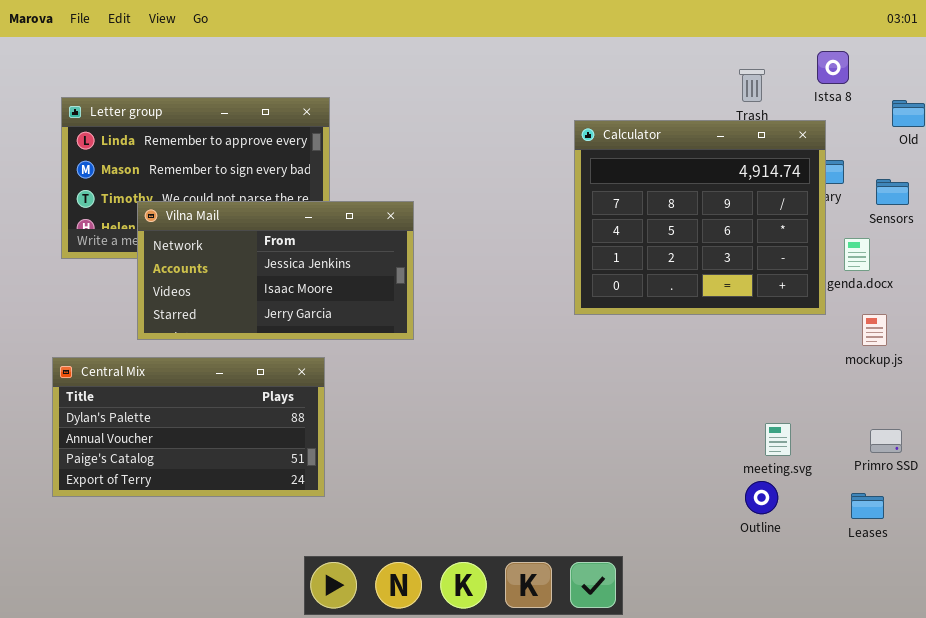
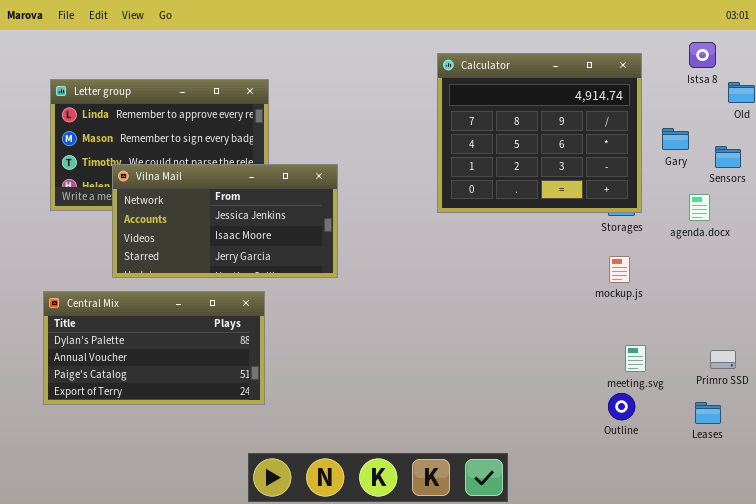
Istsa 8: [817,51,849,84] -> [689,42,716,68], moved
Calculator: [574,120,826,315] -> [437,53,642,213], moved
mockup.js: [862,314,887,346] -> [609,256,630,283], moved

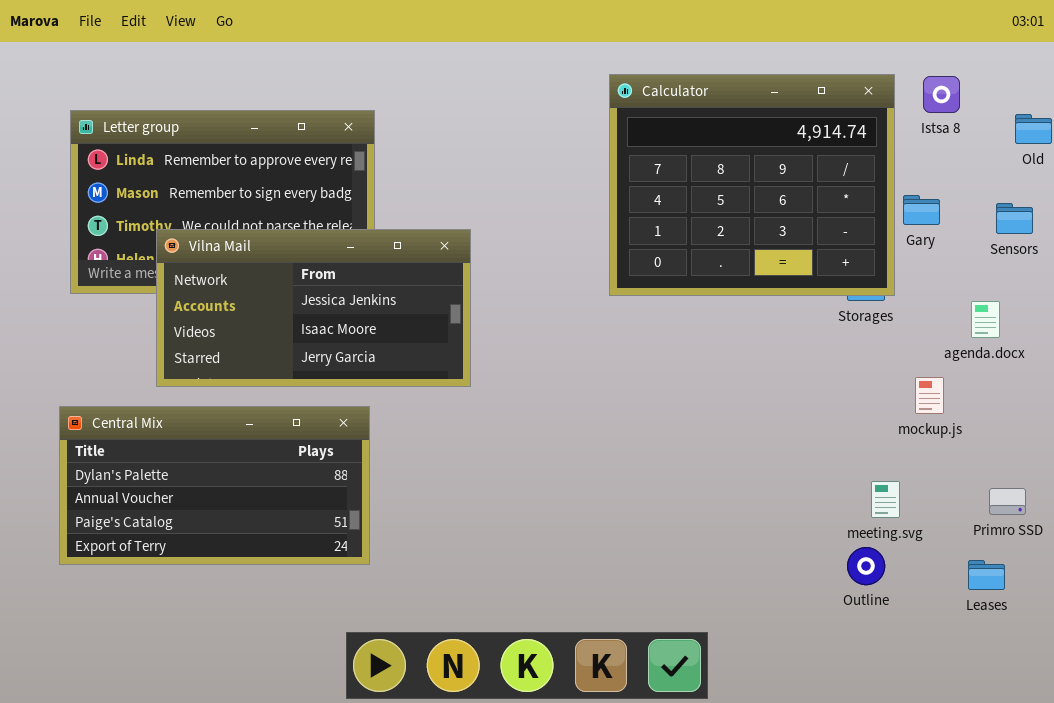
Istsa 8: [689,42,716,68] -> [923,76,960,113], moved
Gary: [662,128,689,150] -> [903,195,940,225], moved
agenda.docx: [689,194,710,221] -> [971,301,1000,338], moved
mockup.js: [609,256,630,283] -> [915,377,944,414], moved

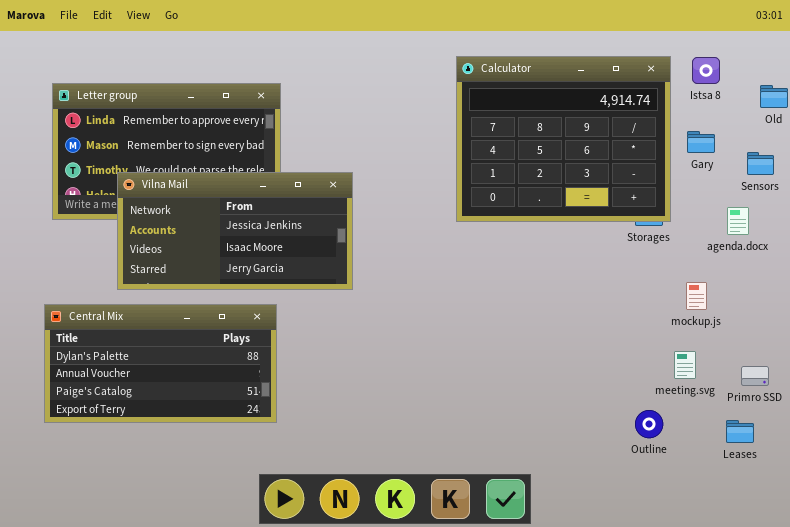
Gary: [903,195,940,225] -> [687,131,715,153], moved
agenda.docx: [971,301,1000,338] -> [727,207,749,235], moved
meeting.svg: [871,481,900,518] -> [674,351,696,379], moved

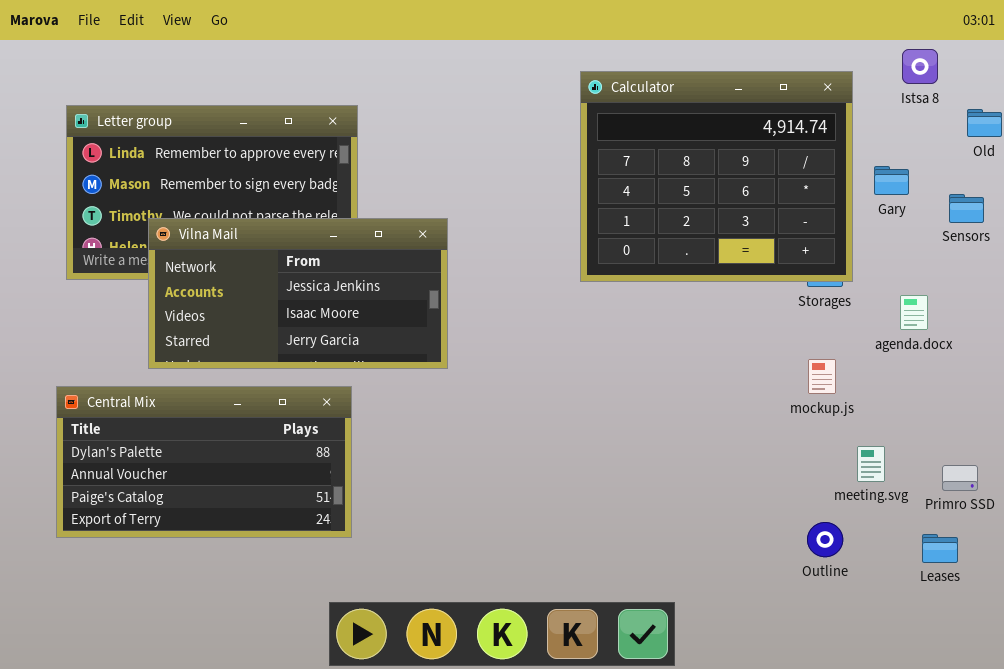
Istsa 8: [692,57,720,84] -> [902,49,938,84], moved
agenda.docx: [727,207,749,235] -> [900,295,928,330], moved
mockup.js: [686,282,707,310] -> [808,359,836,394], moved

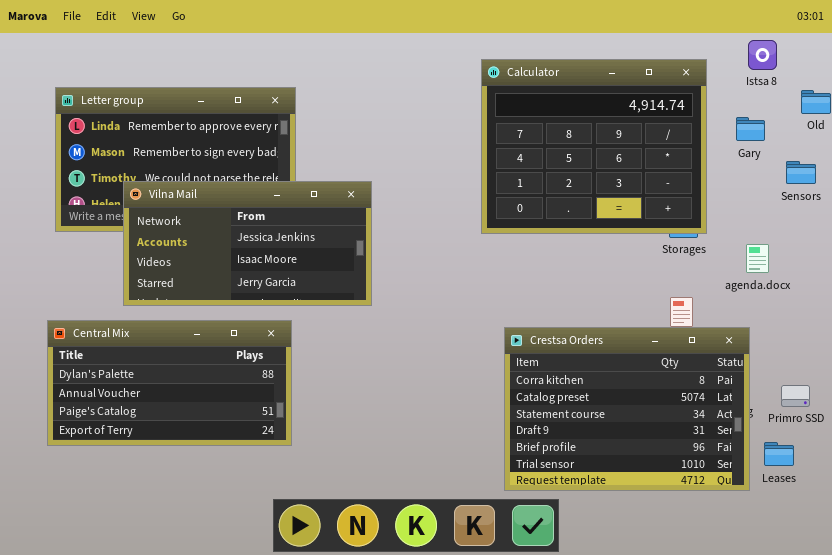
Gary: [874,166,909,195] -> [736,117,765,141], moved
Crestsa Orders: none -> [504,327,750,491], opened

